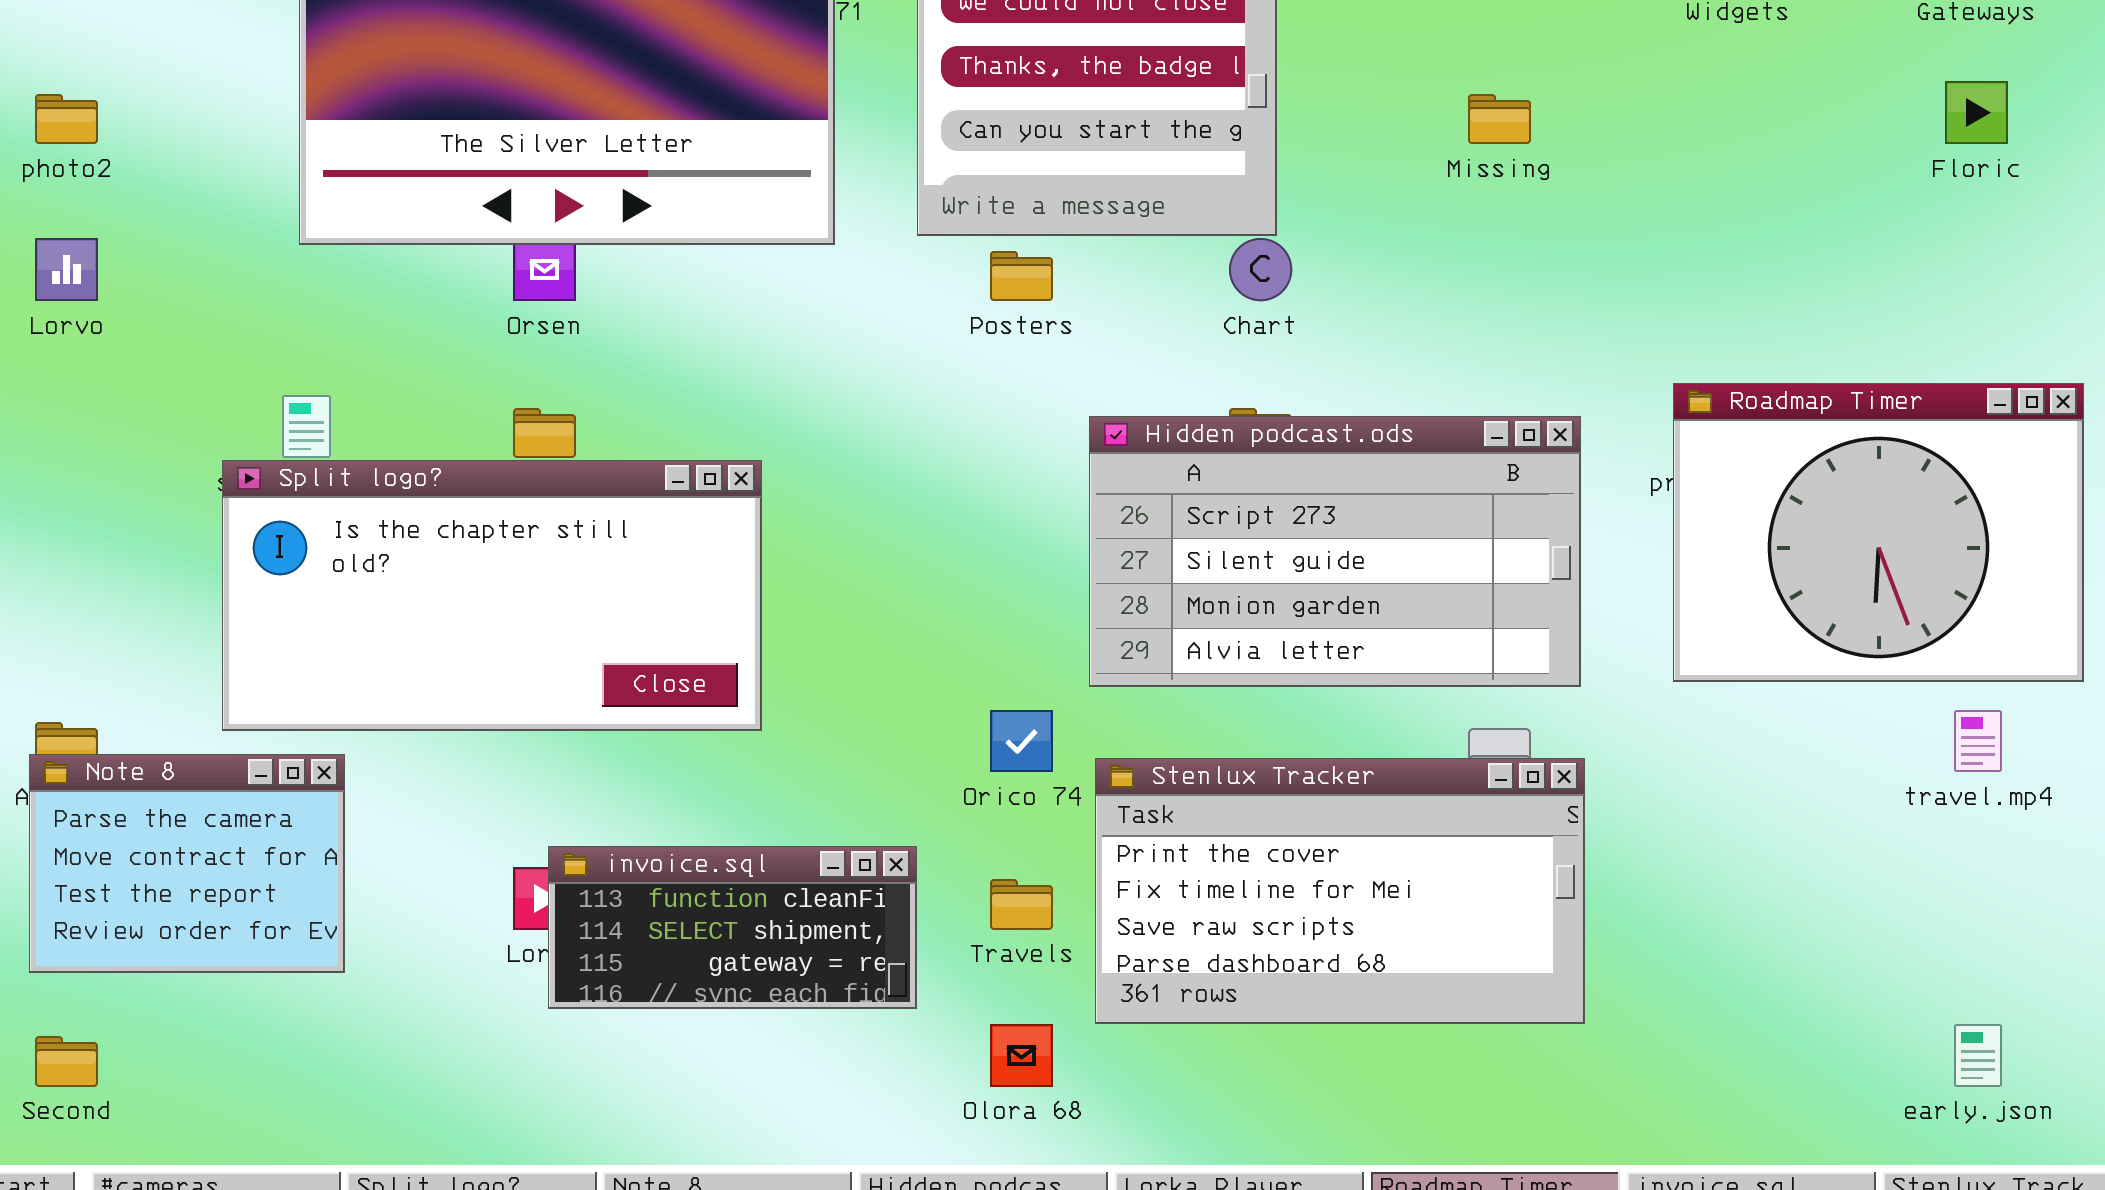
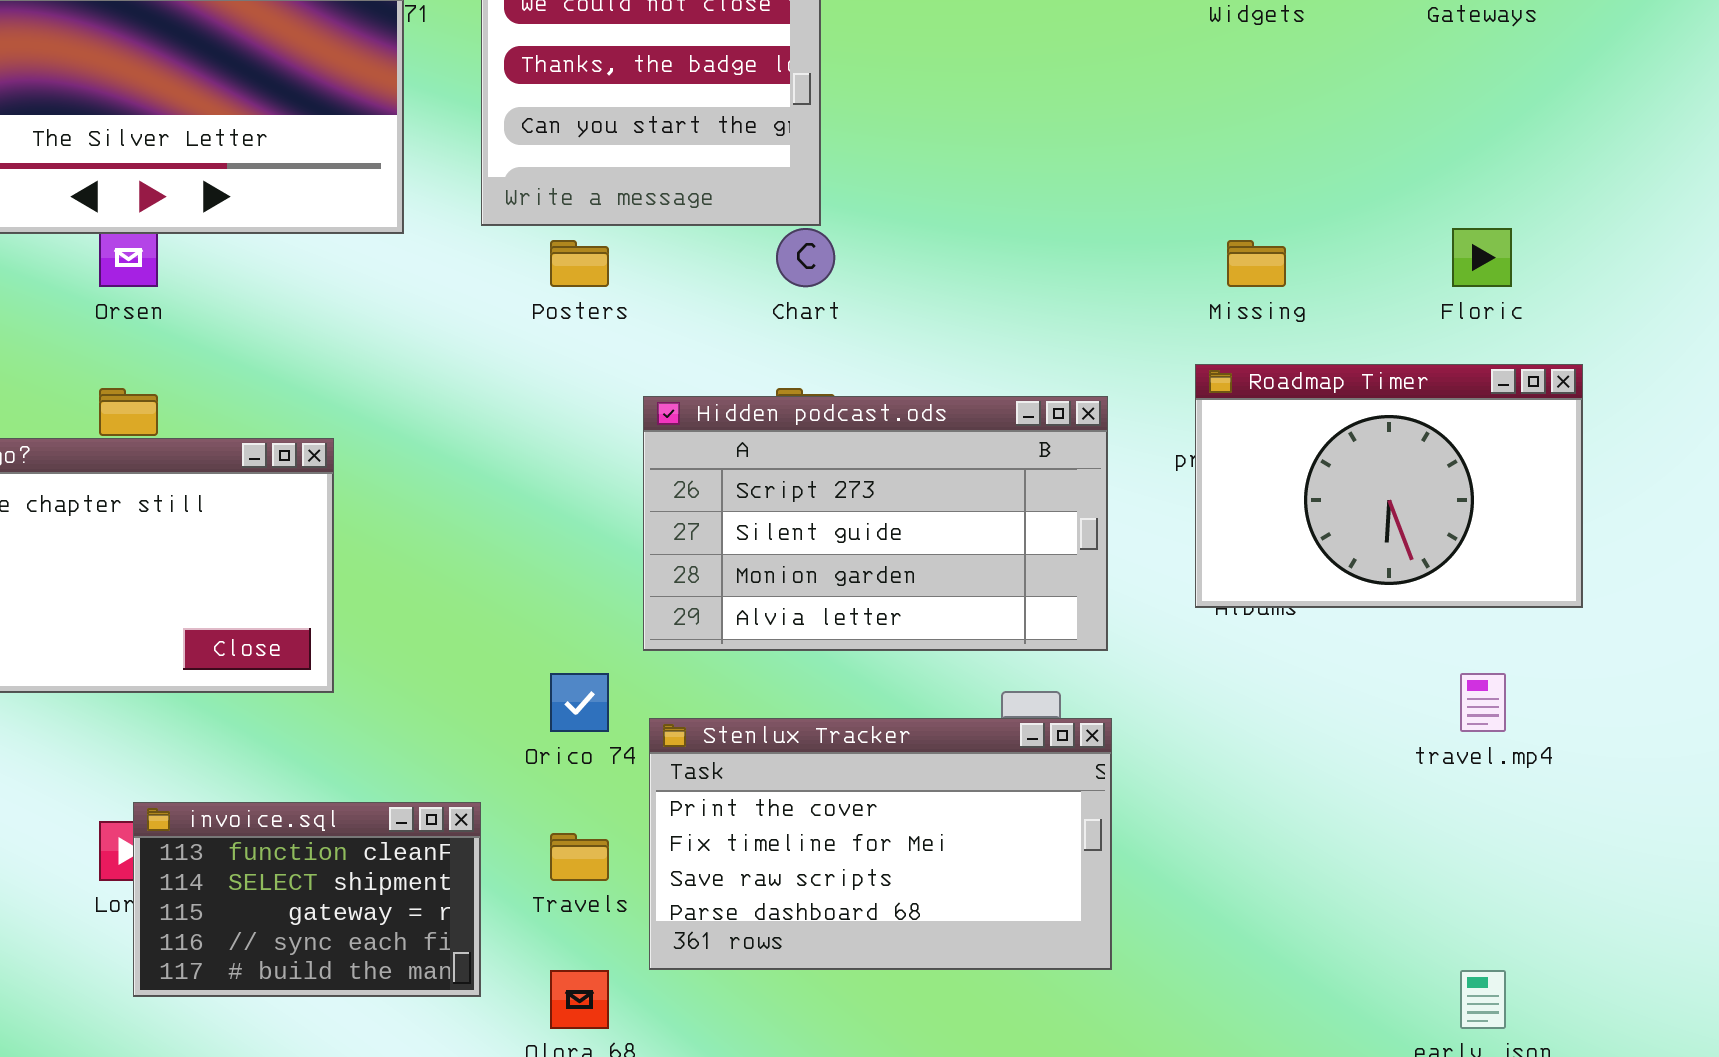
Floric: [1945,81,2008,144] -> [1452,228,1512,287], moved
Missing: [1468,94,1531,144] -> [1227,240,1286,287], moved
Roadmap Timer: [1673,383,2084,682] -> [1195,364,1583,608], resized
invoice.sql: [548,846,917,1009] -> [133,802,481,997], resized

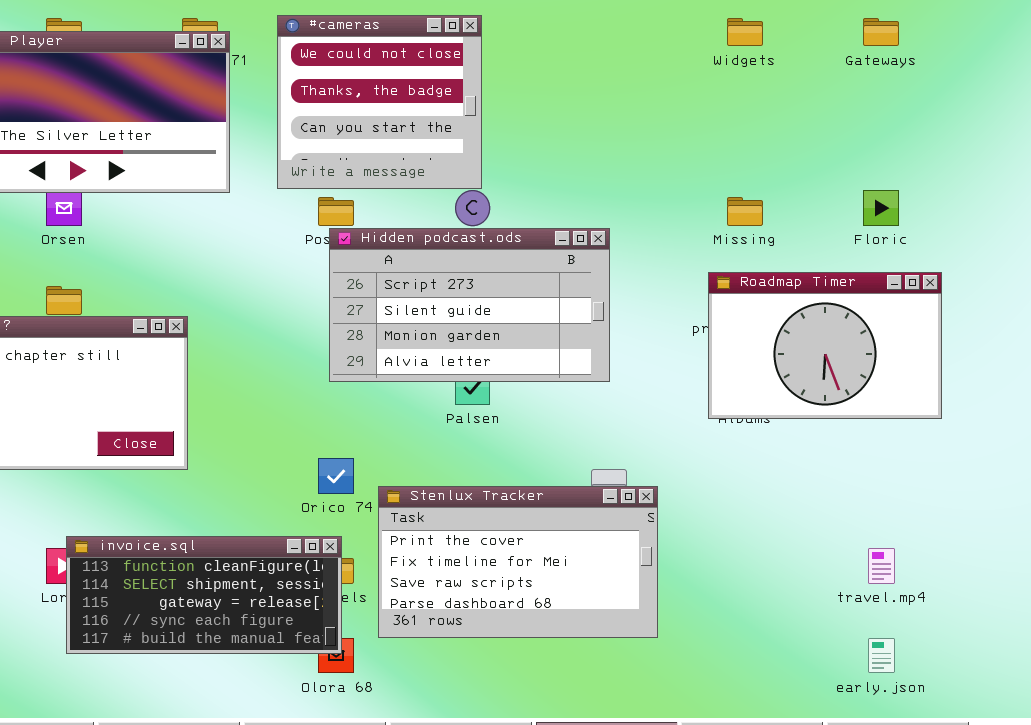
Hidden podcast.ods: [643,396,1108,651] -> [329,228,610,382], moved
travel.mp4: [1460,673,1506,732] -> [868,548,895,584], moved
invoice.sql: [133,802,481,997] -> [66,536,342,654], resized

